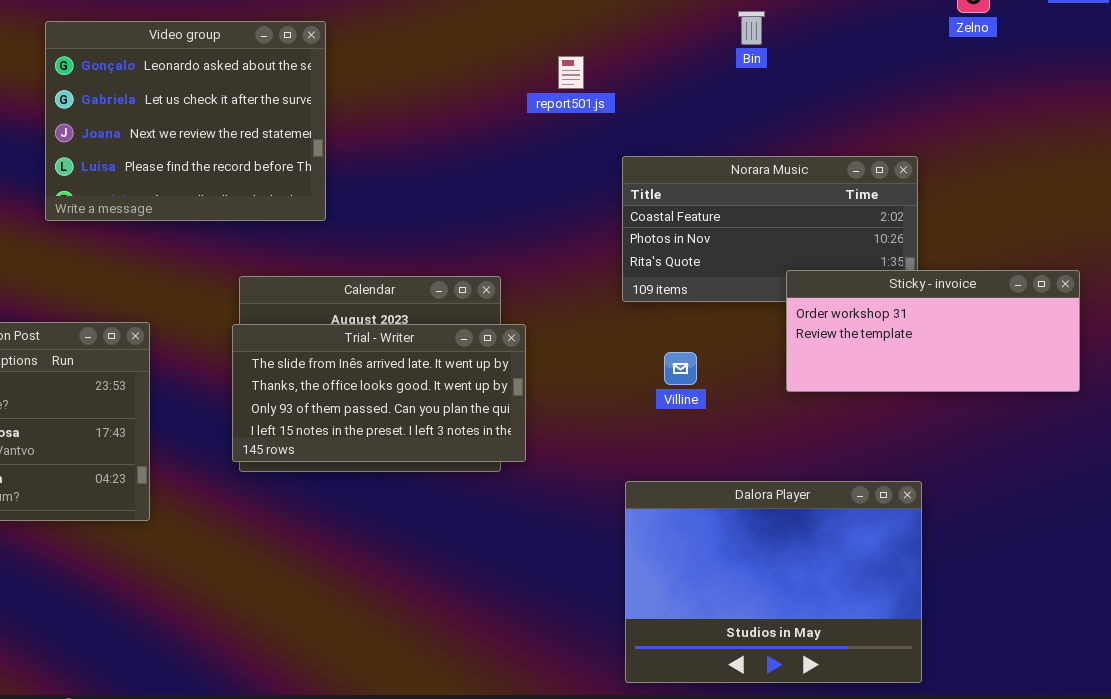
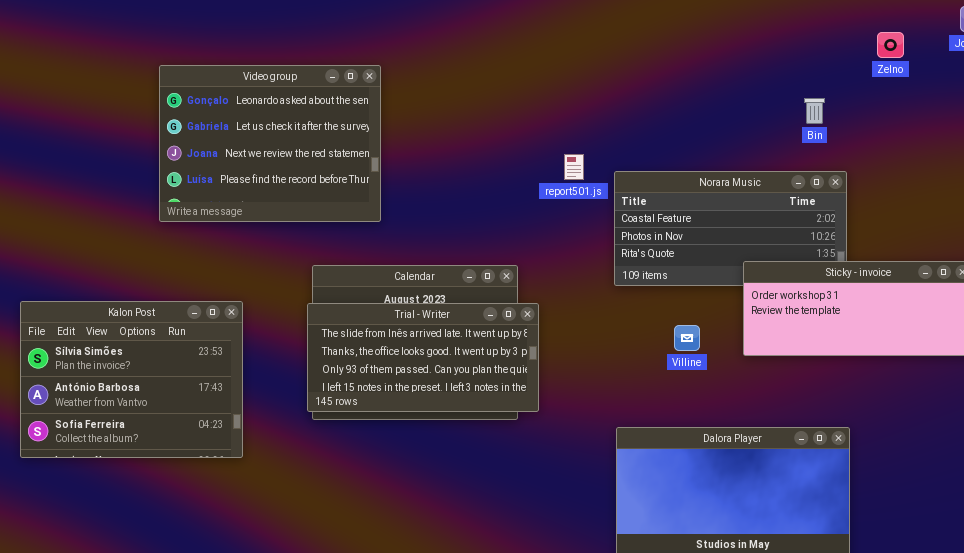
Bin: [738,11,765,45] -> [804,98,825,124], moved
report501.js: [558,56,584,89] -> [564,154,584,180], moved
Villine: [664,352,697,385] -> [674,325,700,351], moved

